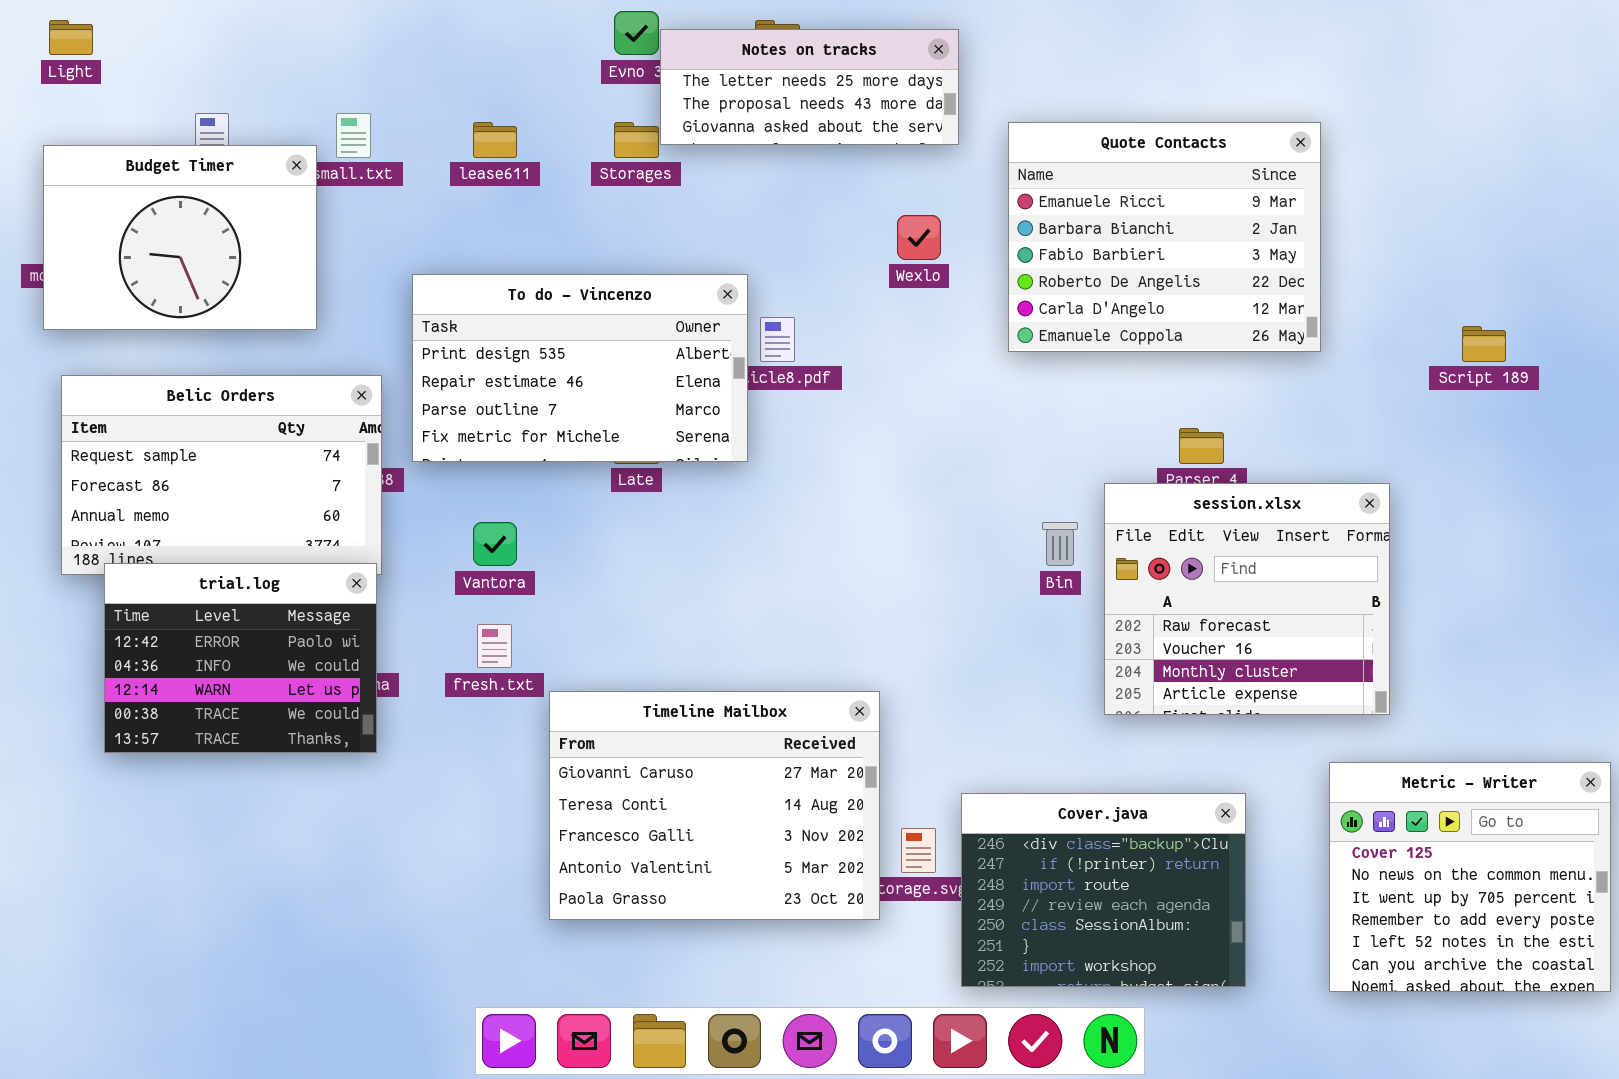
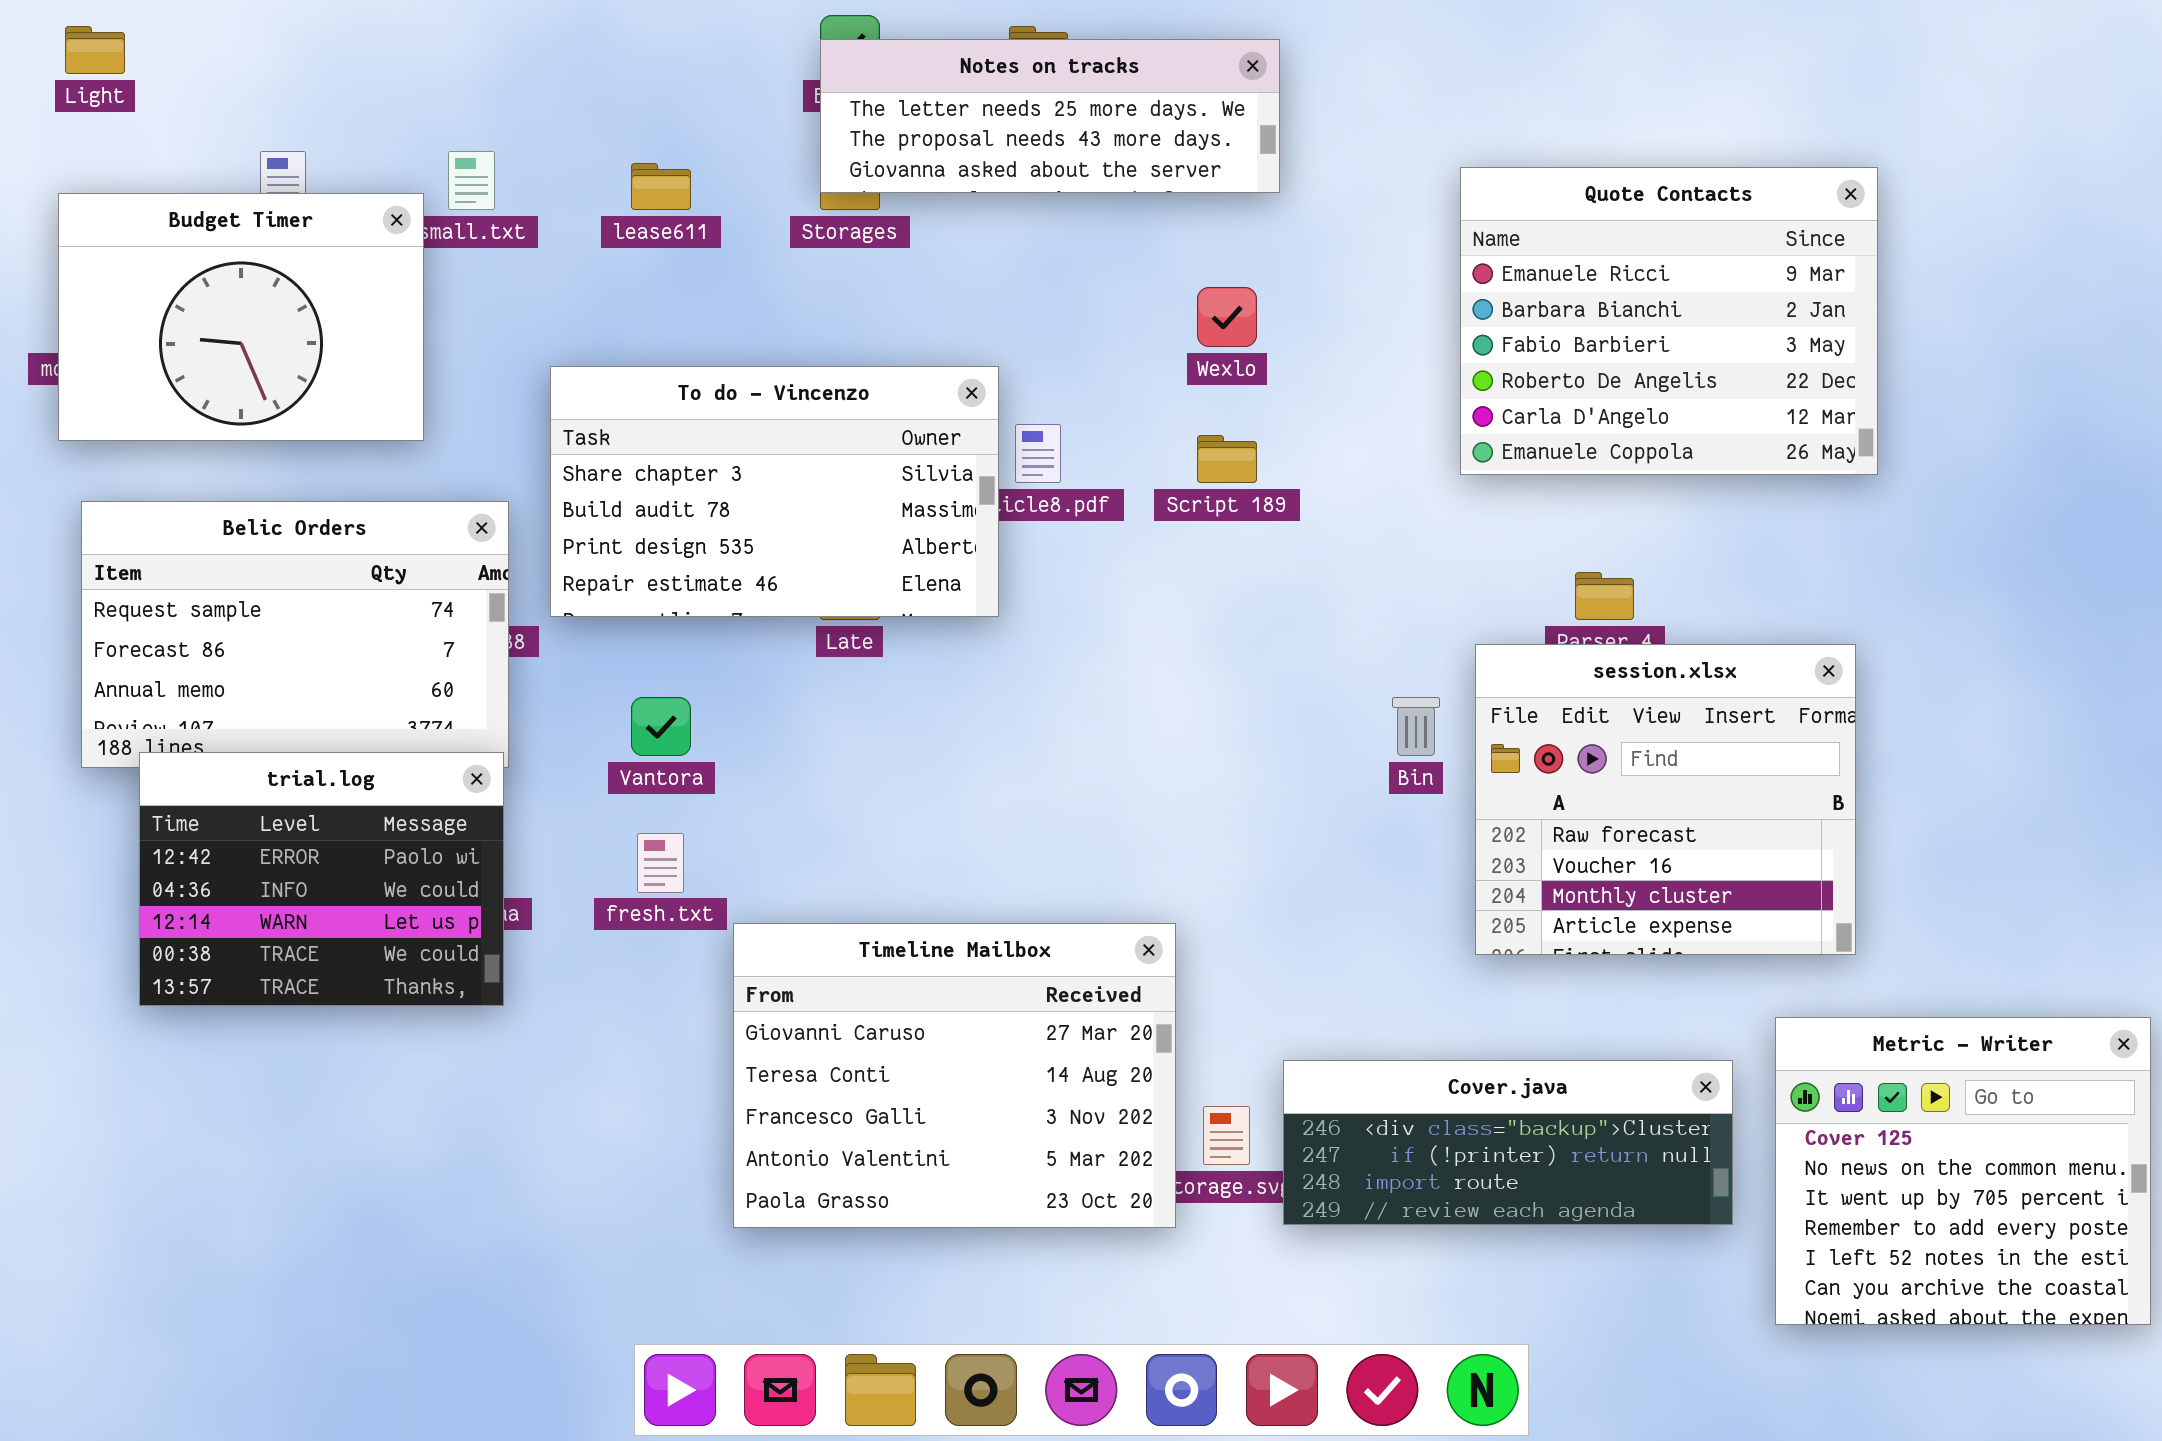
Notes on tracks: [660,29,959,145] -> [820,39,1280,193], resized
Quote Contacts: [1008,122,1321,352] -> [1460,167,1878,475], moved
To do - Vincenzo: [412,274,748,462] -> [550,366,999,617], scrolled up 2 rows
Script 189: [1462,326,1506,362] -> [1197,435,1257,483], moved
Cover.java: [961,793,1246,987] -> [1283,1060,1733,1225], resized

